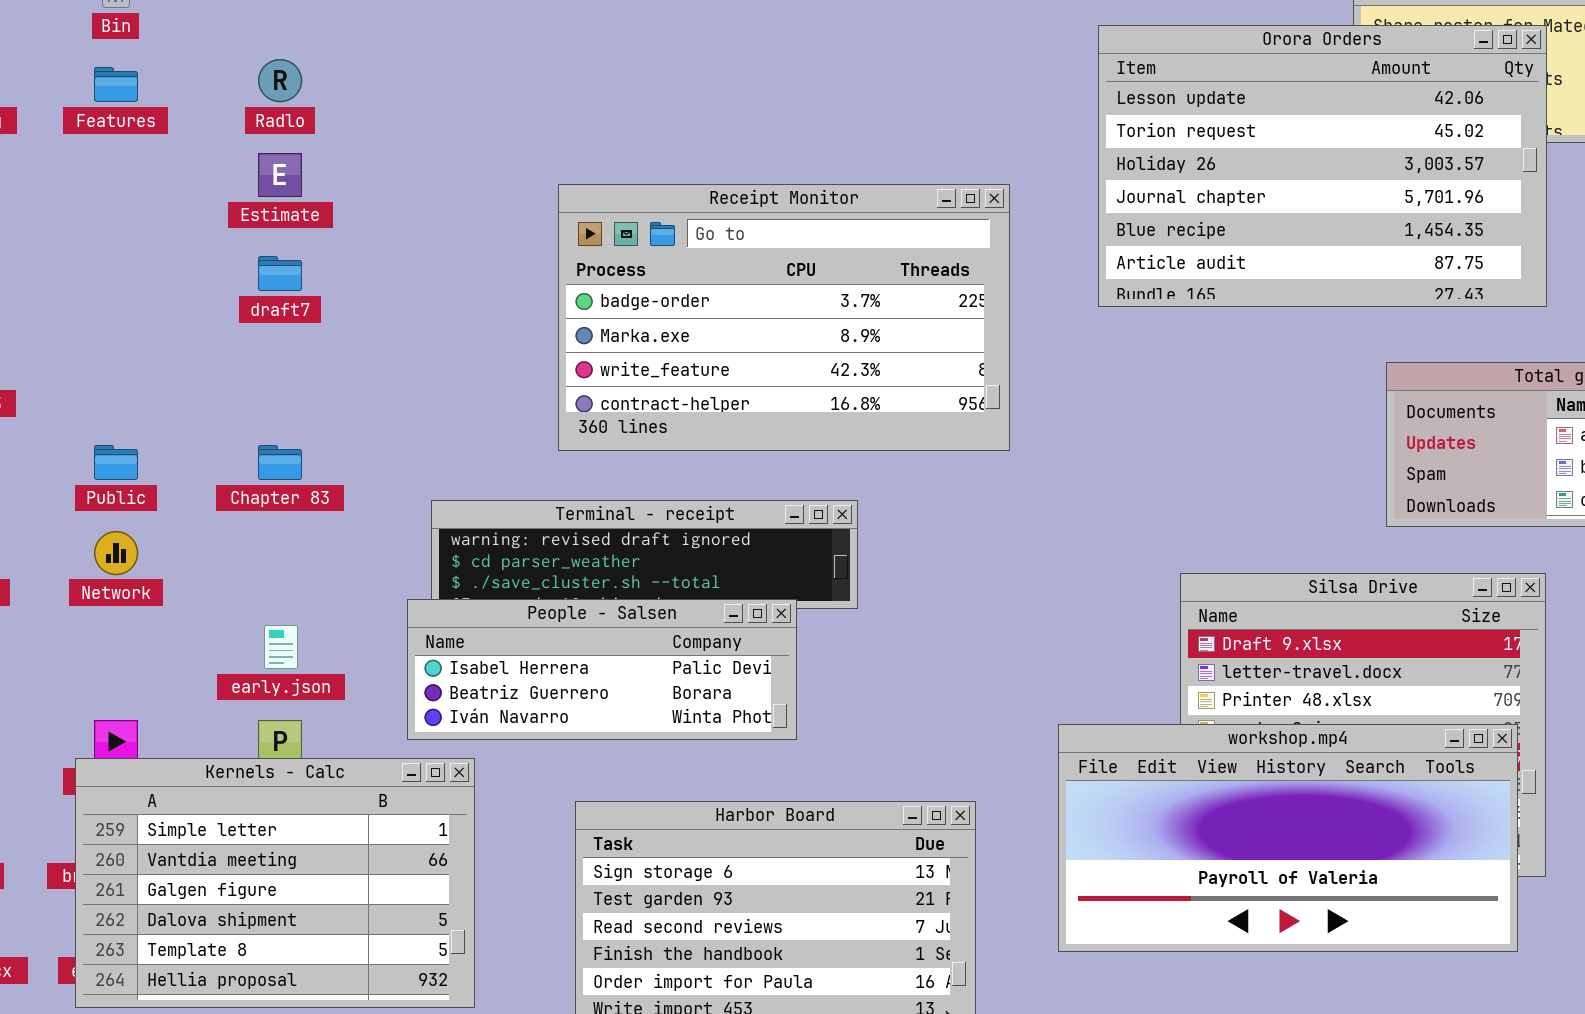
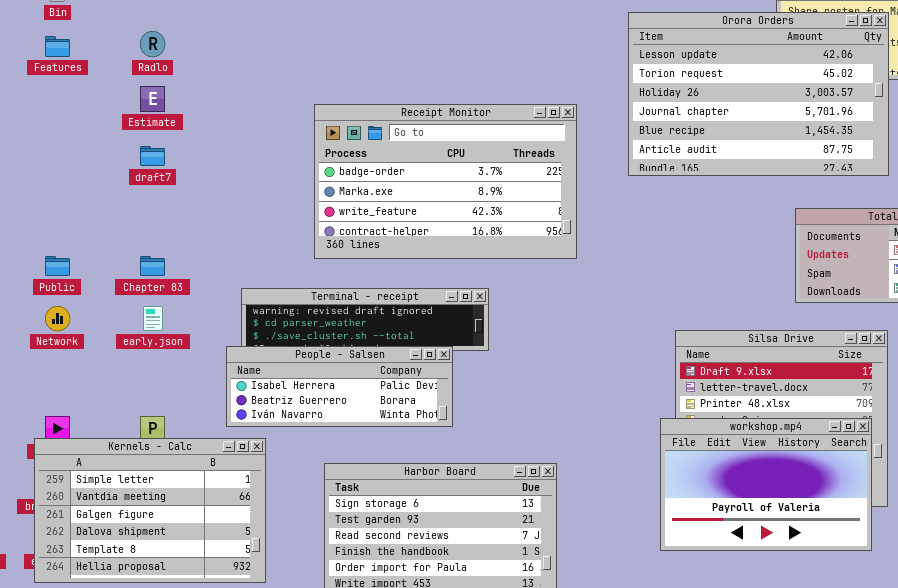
early.json: [264,625,298,669] -> [143,306,163,331], moved
workshop.mp4: [1058,724,1518,952] -> [660,418,872,551], resized

